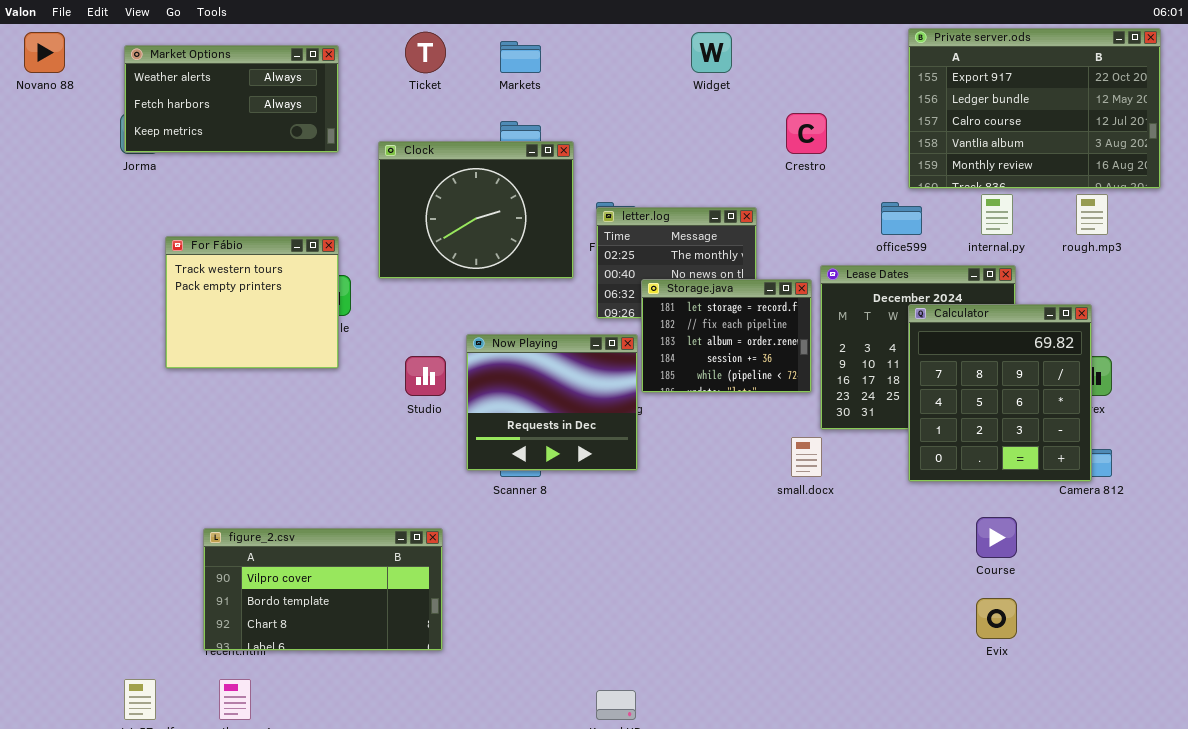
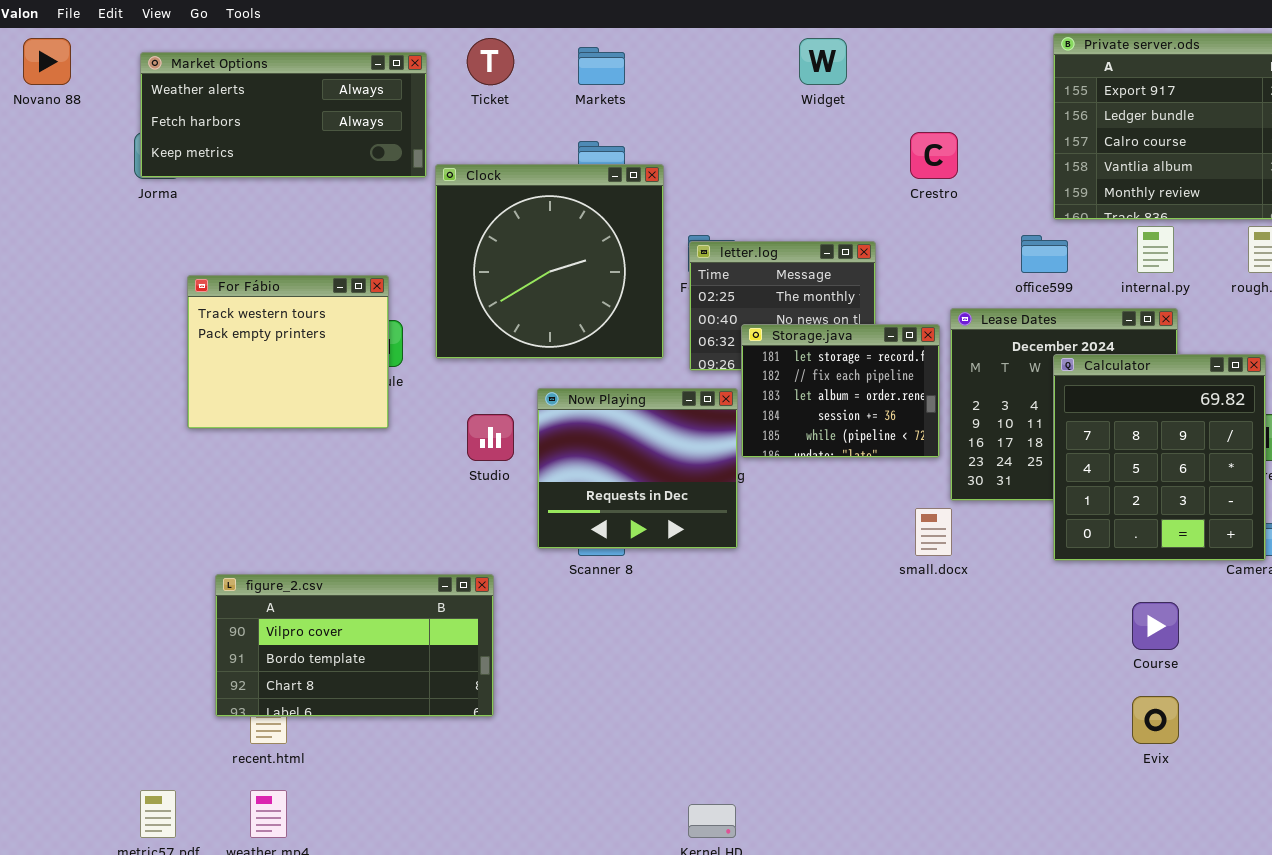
Market Options: [124,45,339,153] -> [140,52,427,178], resized
Clock: [378,141,574,279] -> [435,164,664,359], resized
figure_2.csv: [203,528,443,651] -> [215,574,494,717], moved

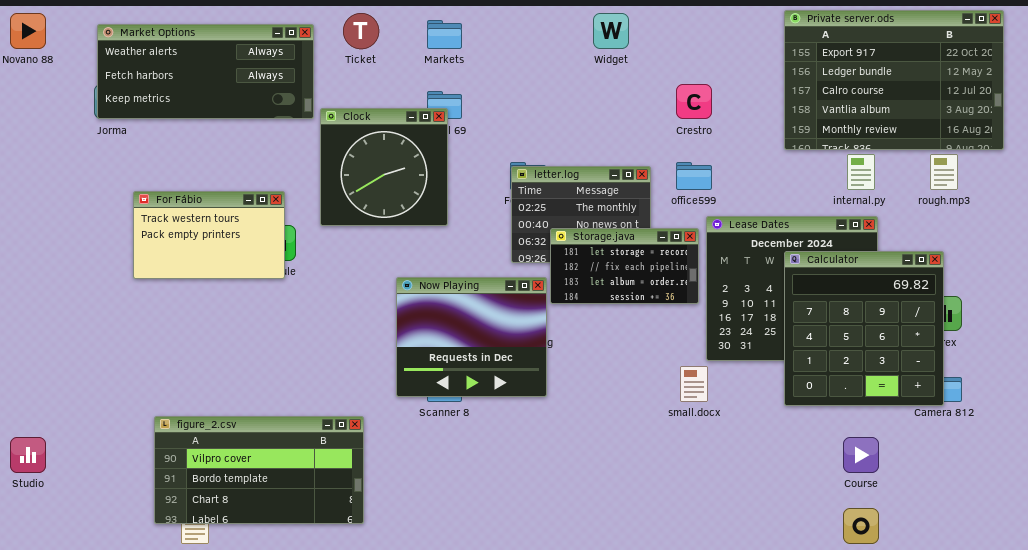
Clock: [435,164,664,359] -> [320,108,448,226], resized
office599: [1021,235,1068,273] -> [676,162,712,190], moved
For Fábio: [187,275,389,429] -> [133,191,285,279], resized
Storage.java: [741,324,940,458] -> [550,228,699,304], resized
Studio: [467,414,514,461] -> [10,437,46,473], moved

